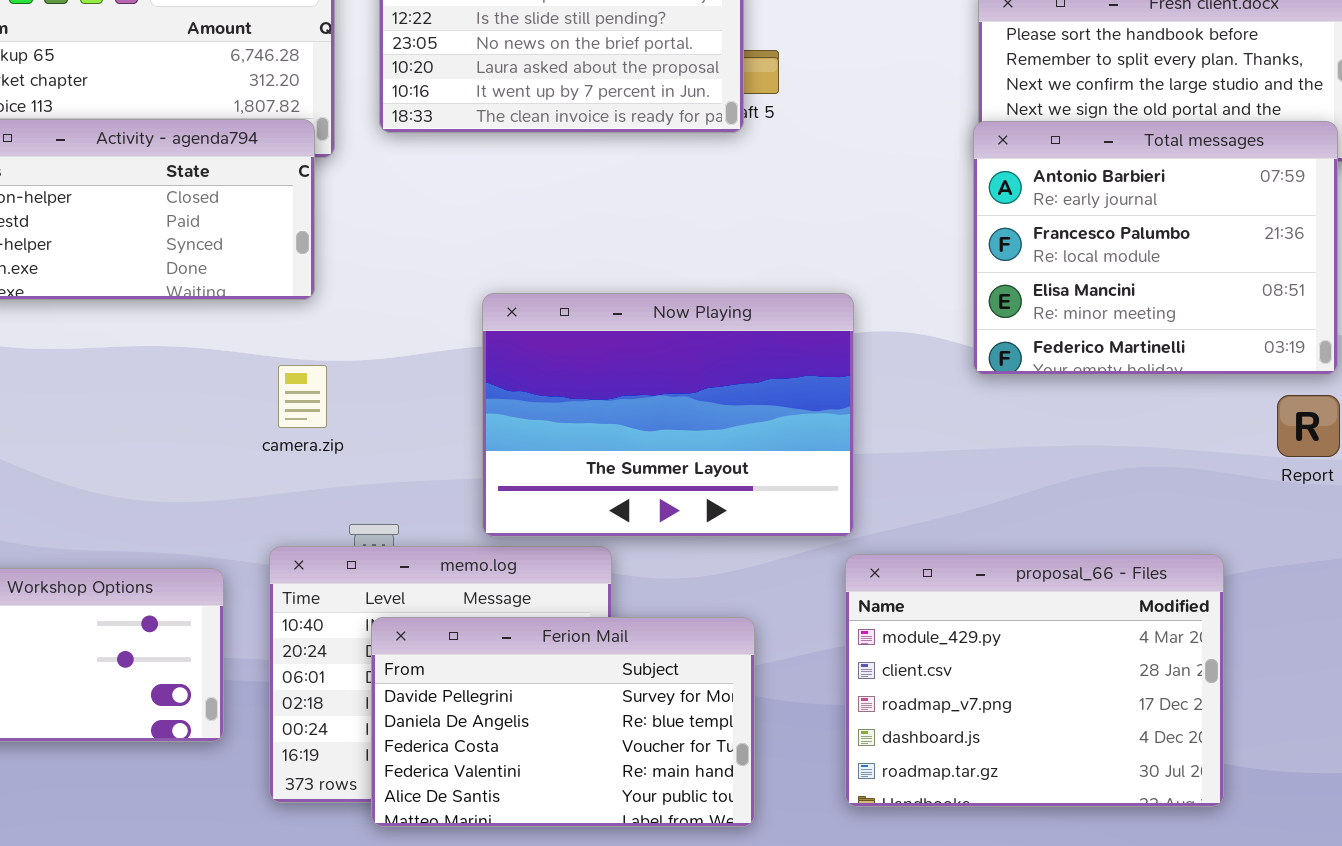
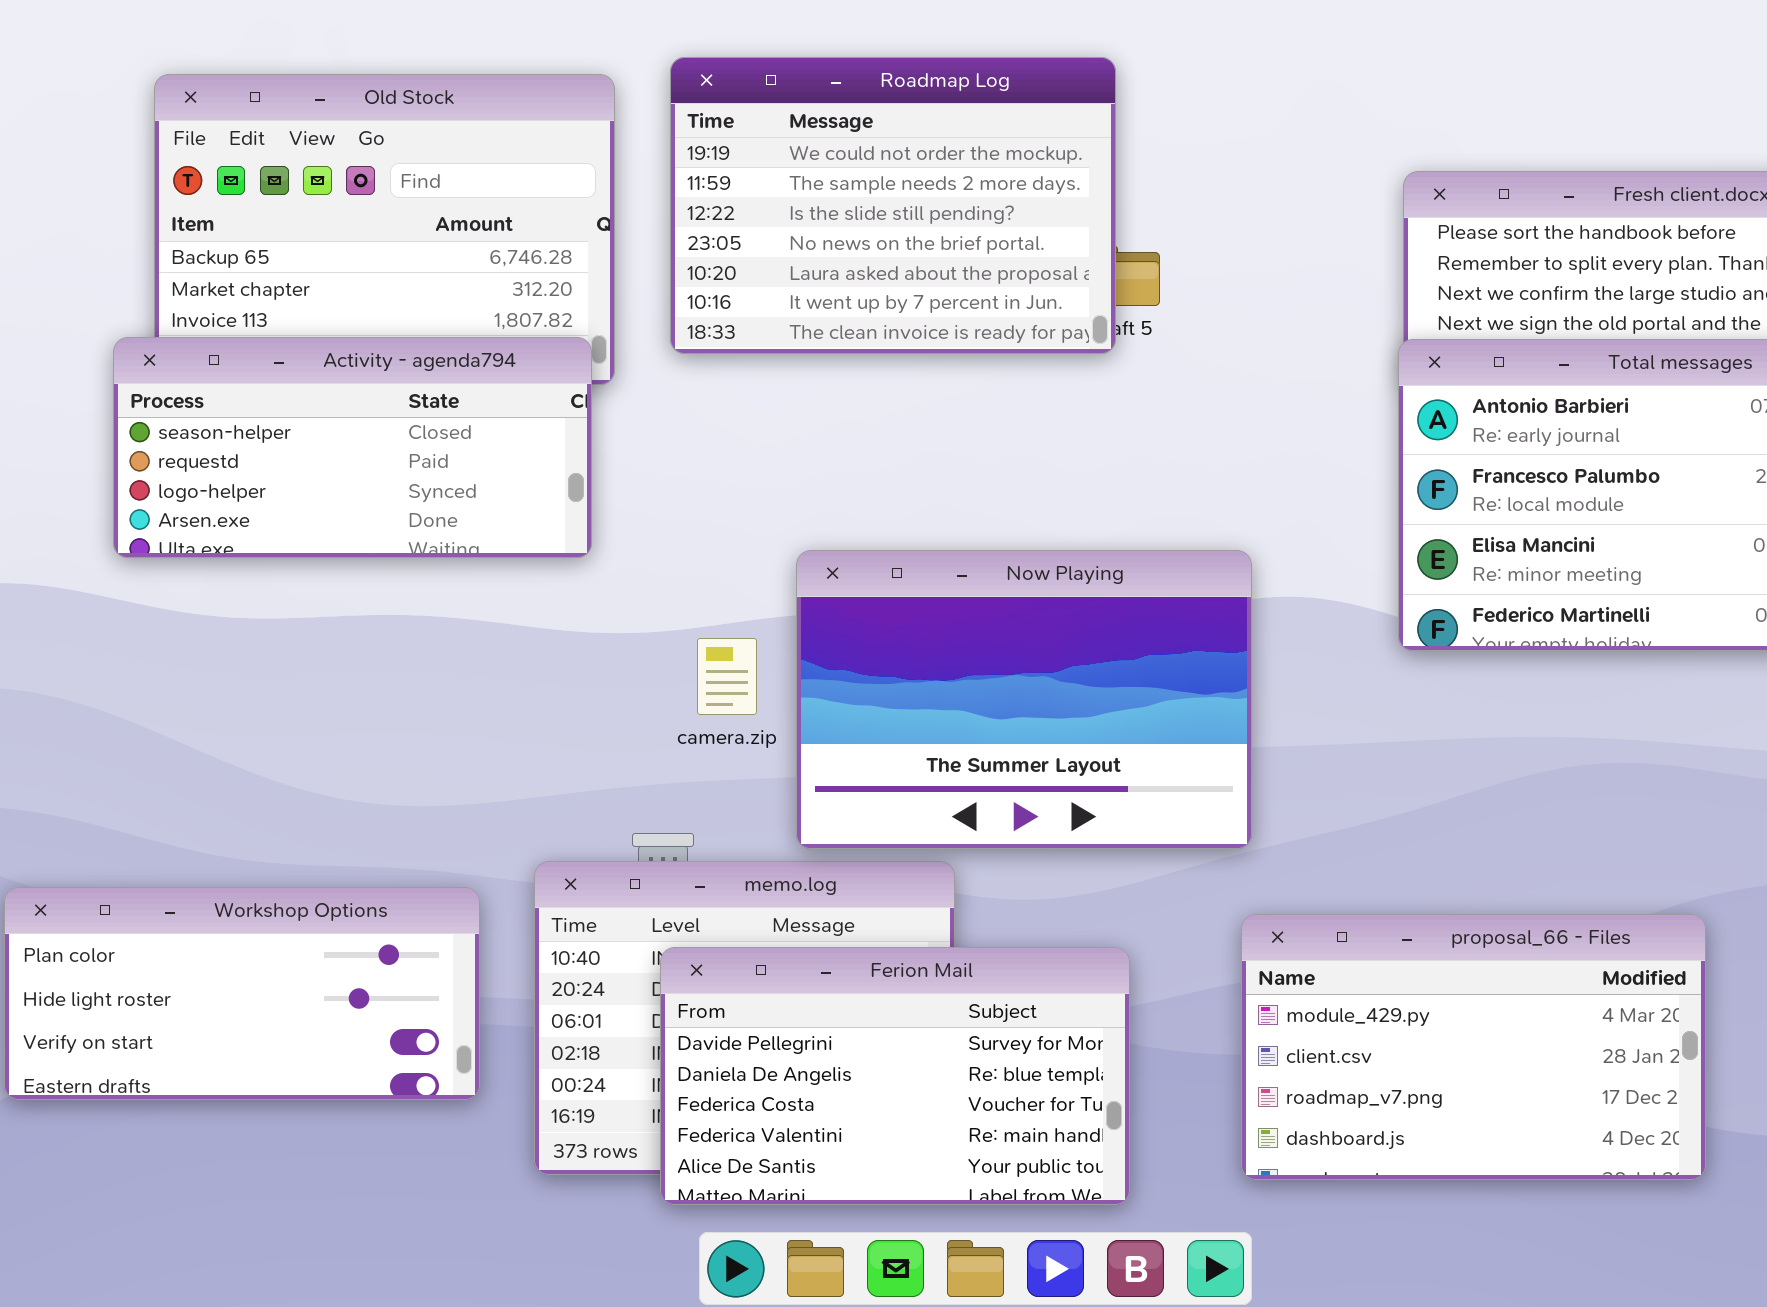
camera.zip: [278,365,327,428] -> [697,638,757,715], moved
proposal_66 - Files: [845,554,1224,807] -> [1241,914,1706,1180], resized

